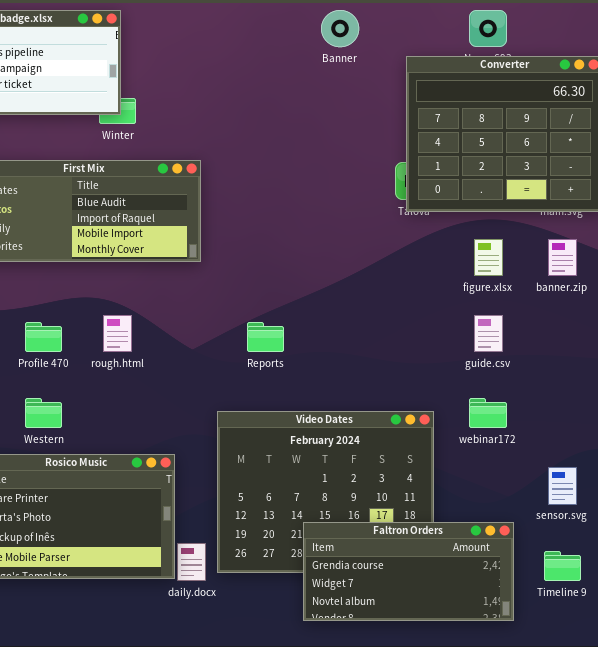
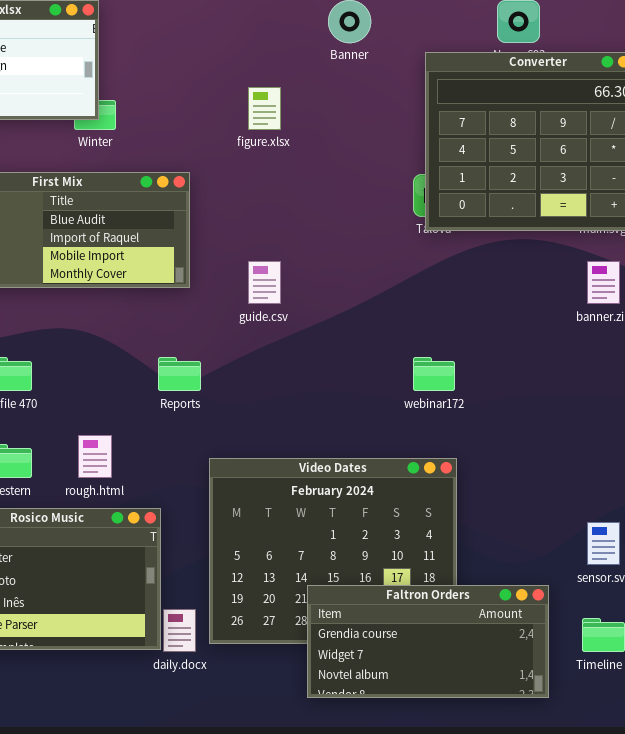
figure.xlsx: [474,239,503,276] -> [248,87,281,130], moved
rough.html: [103,315,132,352] -> [78,435,112,478], moved
guide.csv: [474,315,503,352] -> [248,261,281,304], moved
Reports: [247,322,284,352] -> [158,357,201,391], moved
webinar172: [469,398,507,428] -> [413,357,455,391], moved

